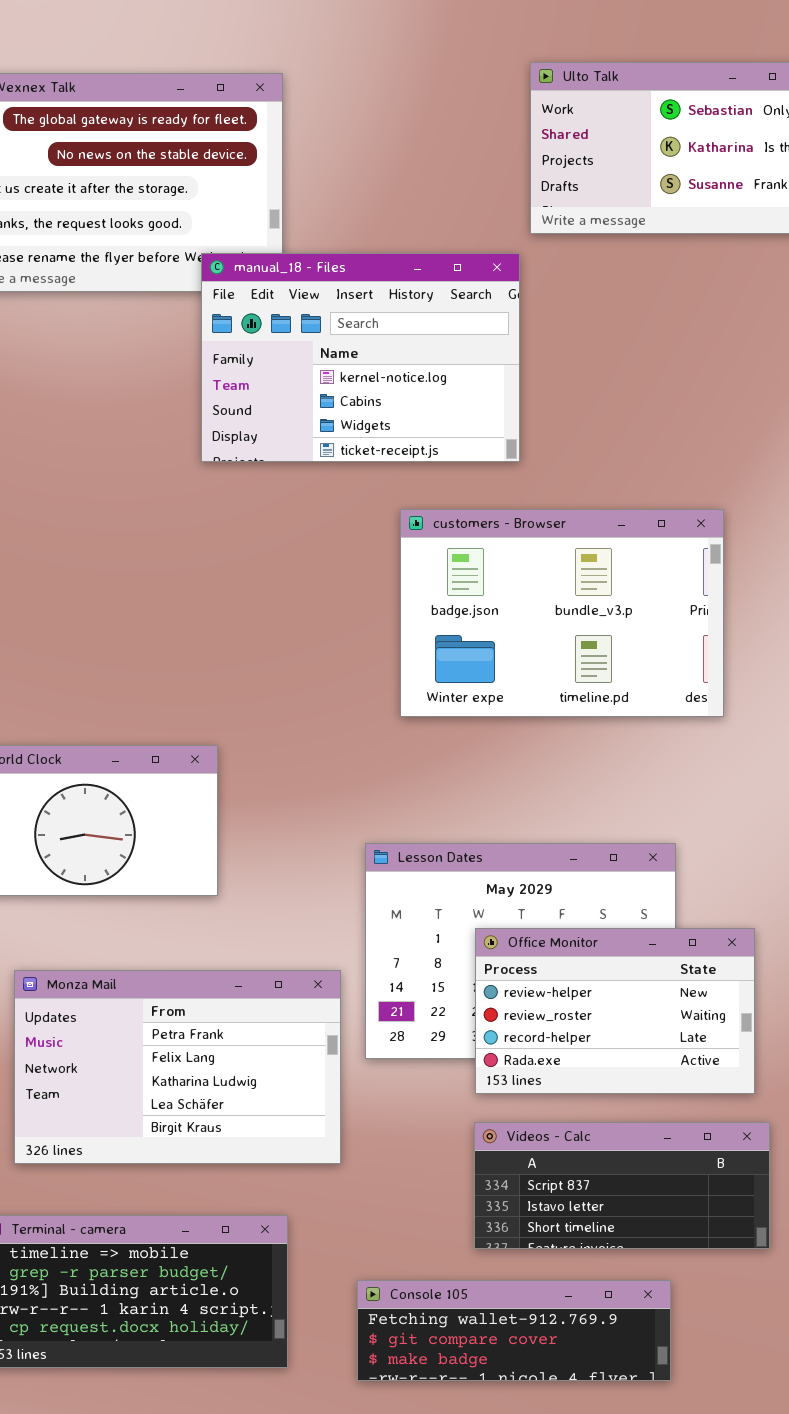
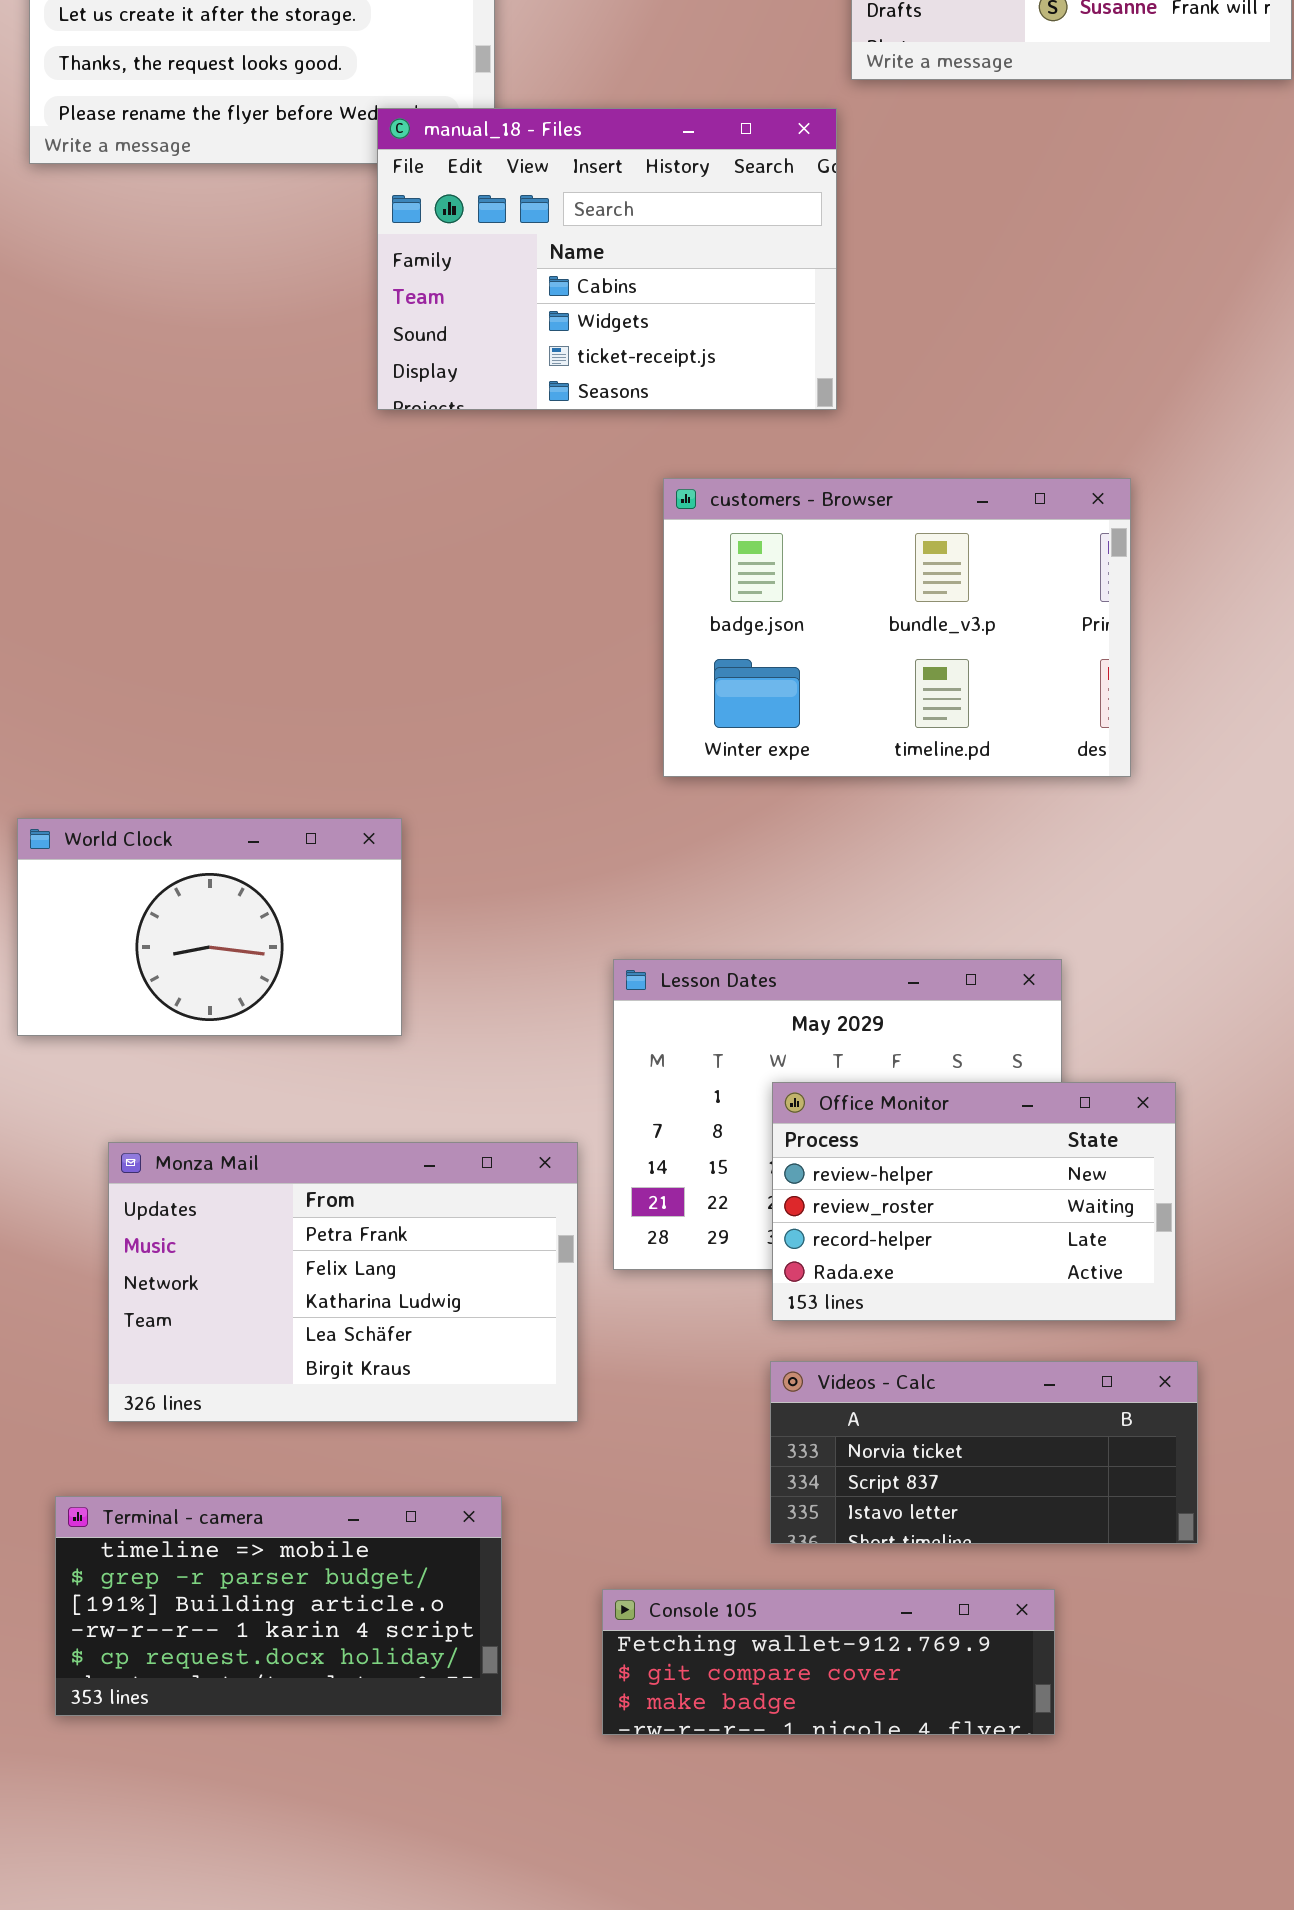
manual_18 - Files: [201,253,520,462] -> [377,108,837,410], scrolled down 1 row
Videos - Calc: [474,1122,770,1249] -> [770,1361,1198,1544], scrolled up 1 row

